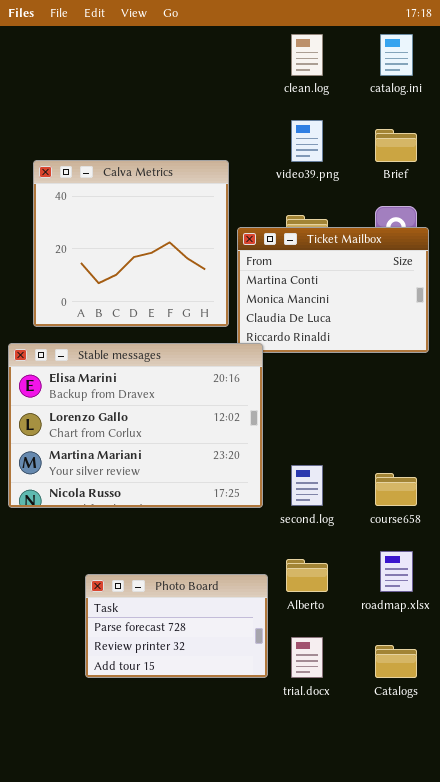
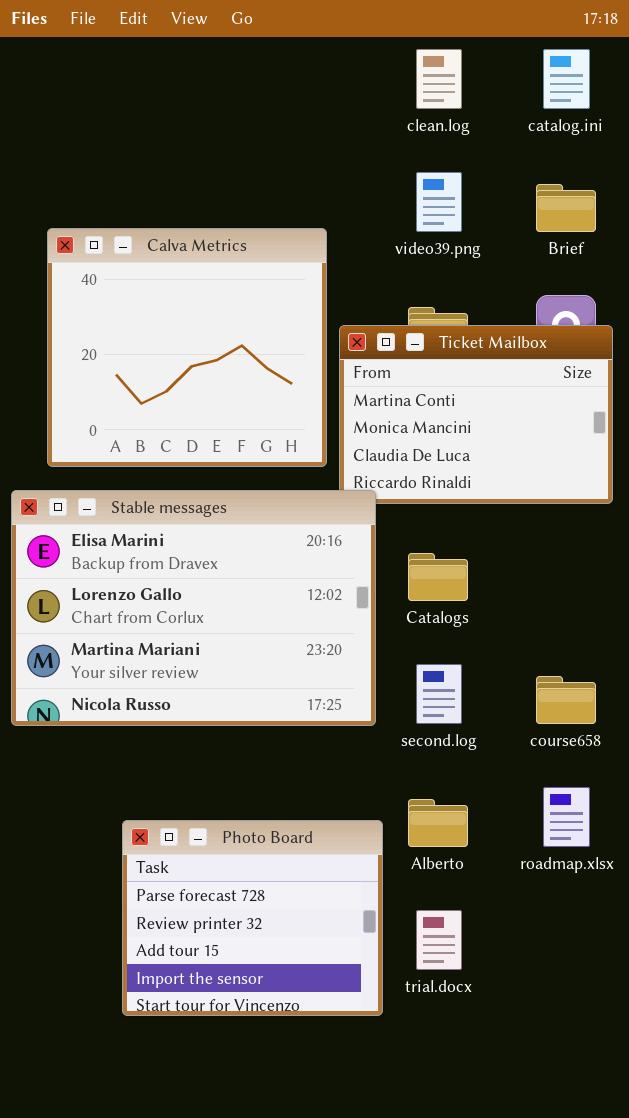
Photo Board: [85,574,268,678] -> [122,820,383,1016], resized
Catalogs: [375,645,417,678] -> [408,553,468,601], moved

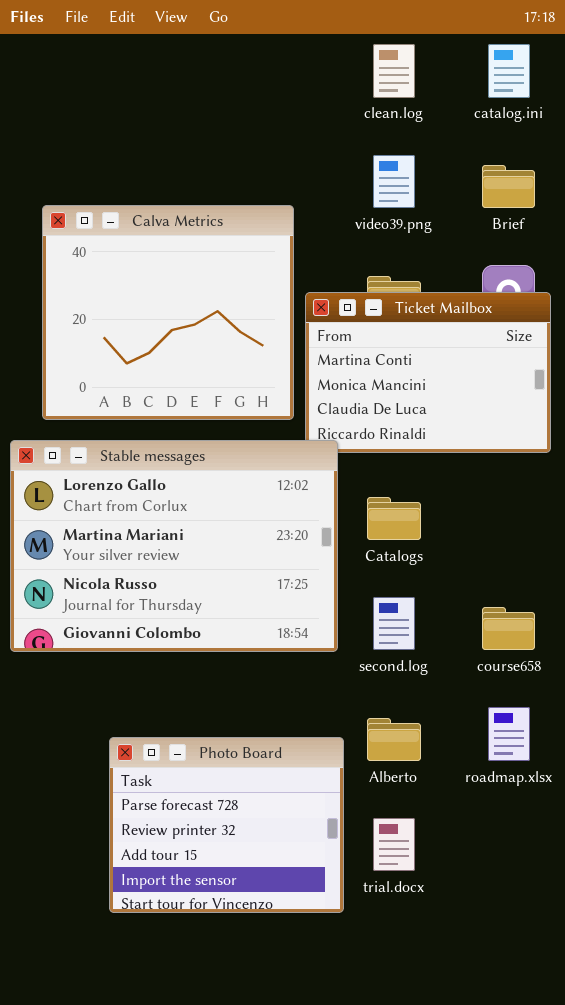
Stable messages: [11,490,376,726] -> [10,440,338,652], scrolled down 1 row

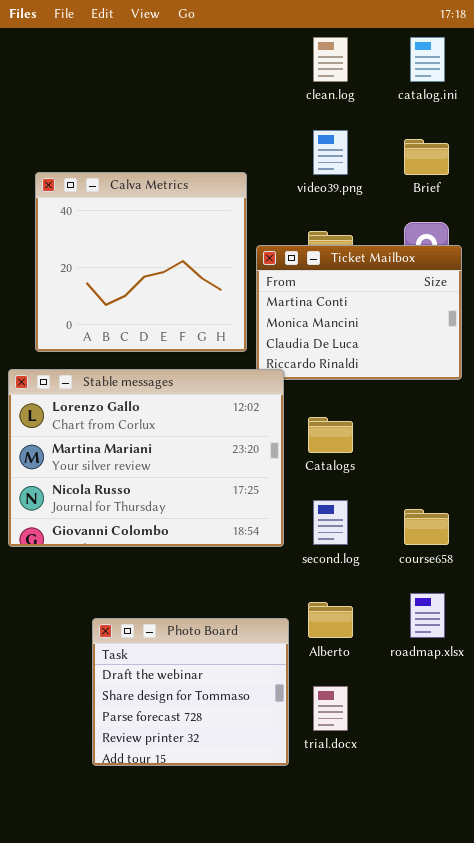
Photo Board: [109,737,344,913] -> [92,618,289,766], scrolled up 2 rows

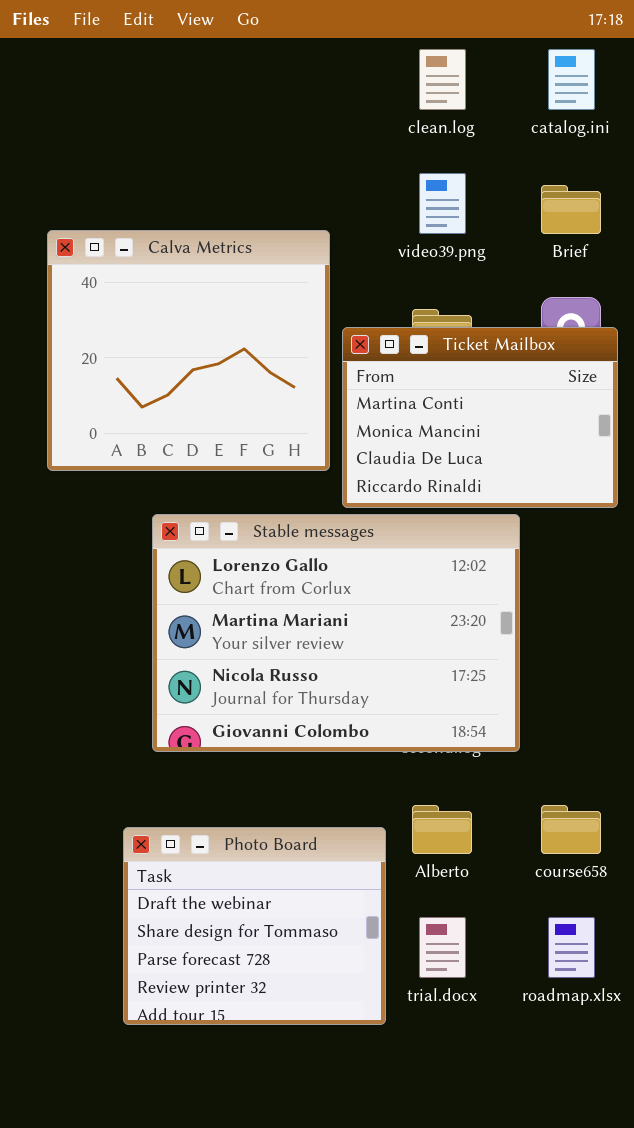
Stable messages: [8,369,284,547] -> [152,514,520,752], moved
course658: [404,509,449,545] -> [541,805,601,854], moved
roadmap.xlsx: [410,593,445,638] -> [548,917,595,978], moved

